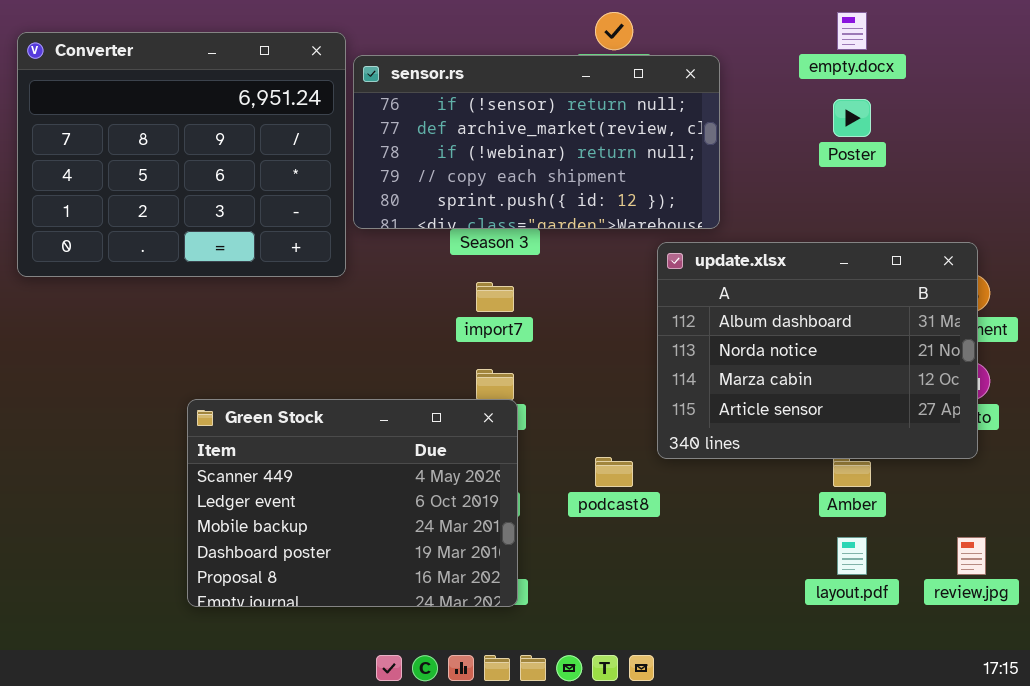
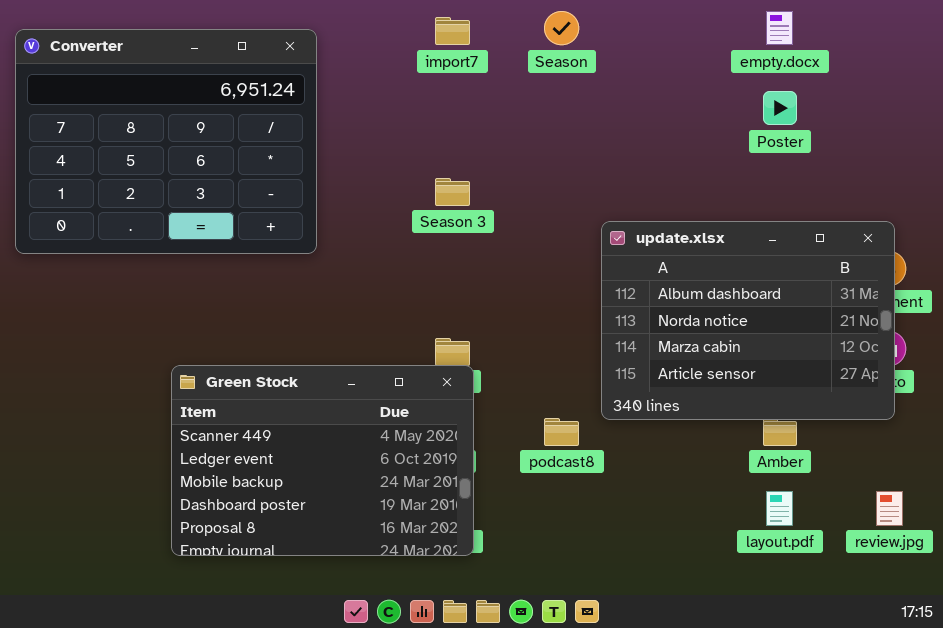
sensor.rs: [353,55,720,229] -> none, closed
import7: [476,282,514,312] -> [435,17,470,45], moved

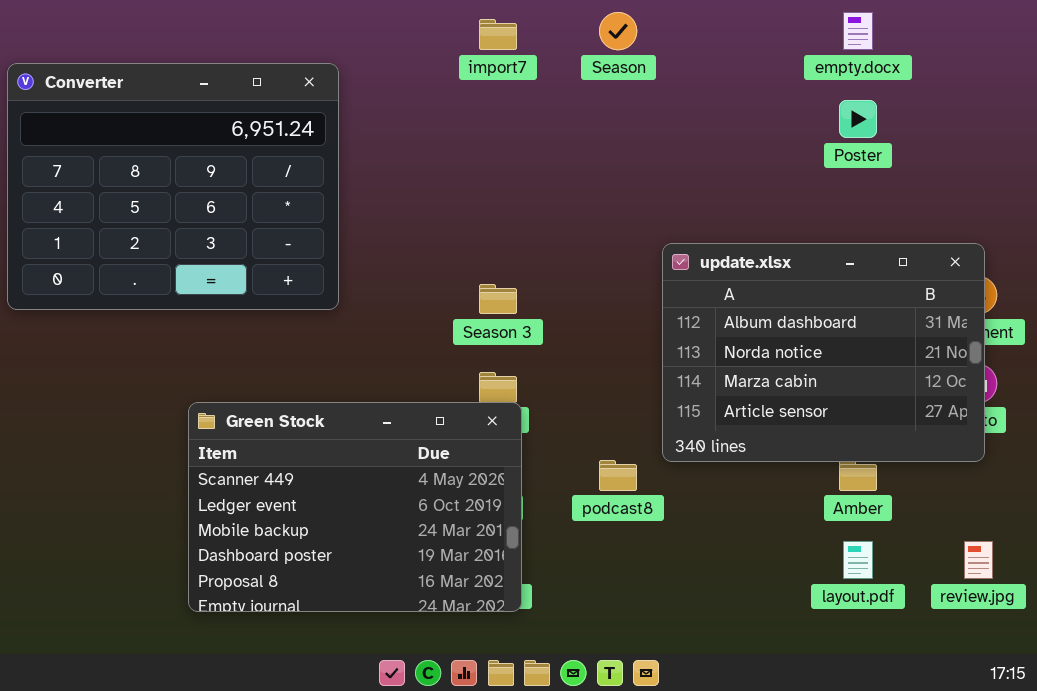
Converter: [15,29,317,254] -> [7,63,339,310], moved
Season 3: [435,178,470,206] -> [479,284,517,314], moved

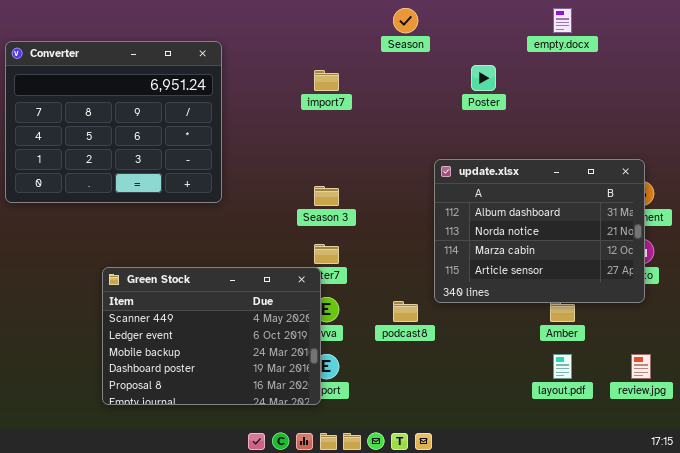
import7: [479,19,517,50] -> [314,70,339,91], moved
Poster: [839,100,877,138] -> [471,65,496,91], moved
Green Stock: [188,402,522,612] -> [102,267,321,405], moved

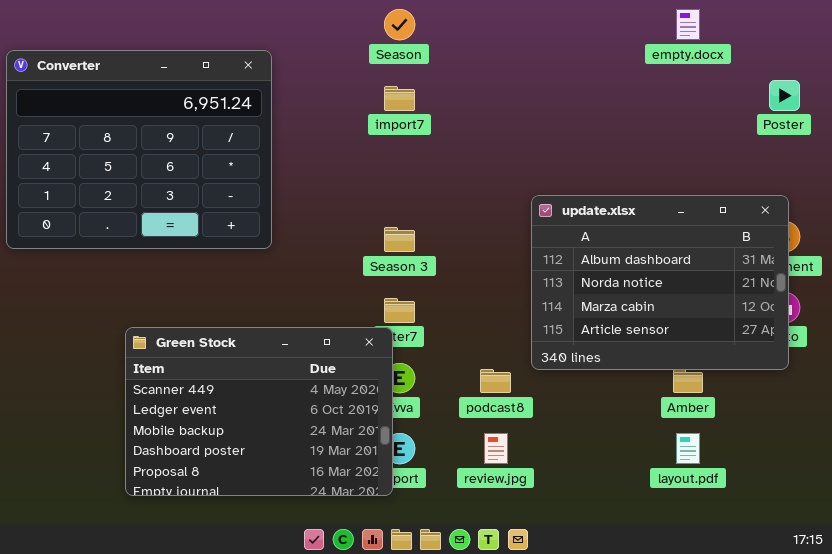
Season: [393,8,418,33] -> [384,9,415,40], moved
Poster: [471,65,496,91] -> [769,80,800,111], moved
review.jpg: [631,354,651,379] -> [484,433,508,464], moved

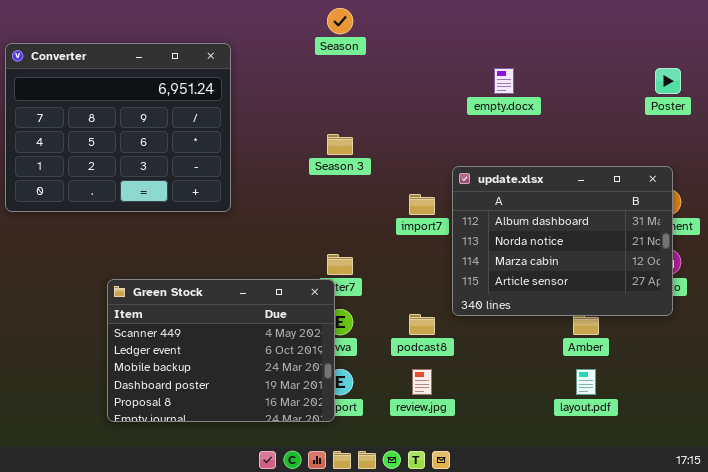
empty.docx: [676,9,700,40] -> [494,68,514,94], moved
import7: [384,86,415,111] -> [409,194,435,215], moved
Season 3: [384,227,415,252] -> [327,134,353,155], moved

